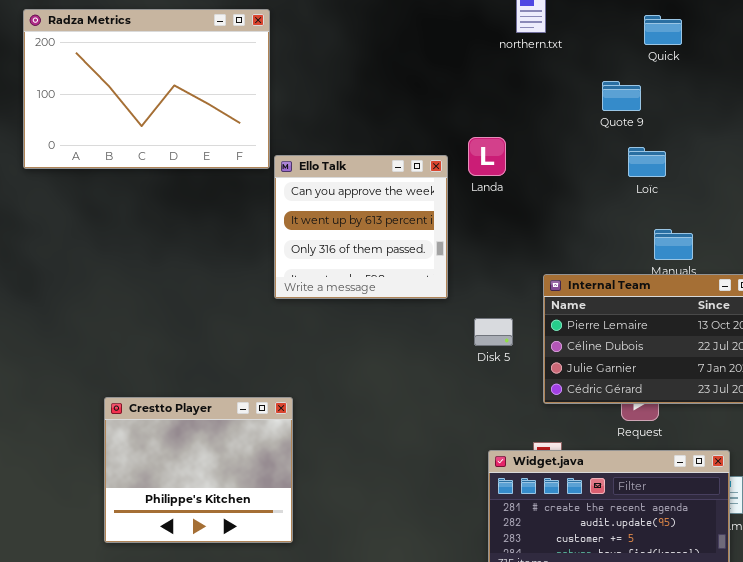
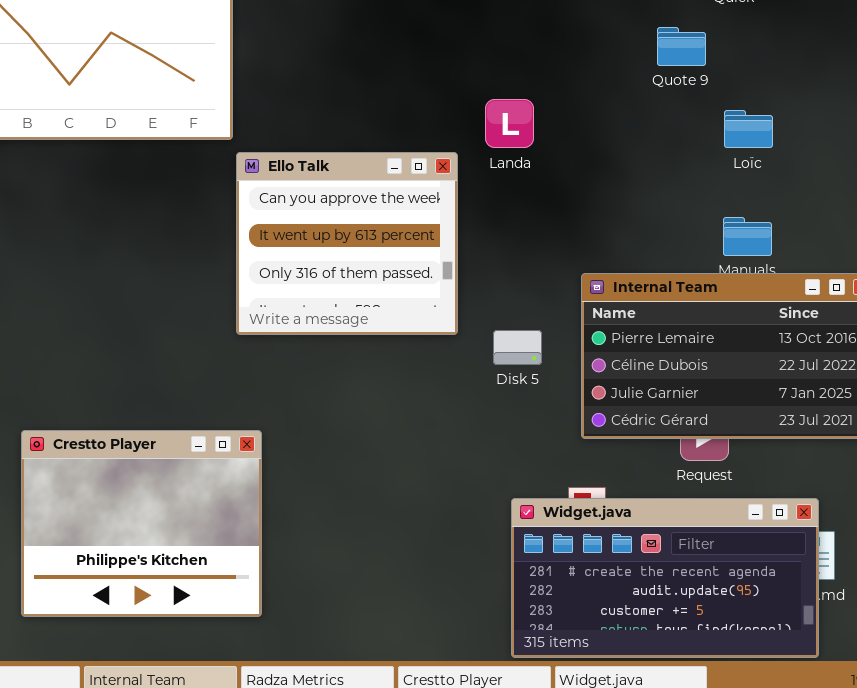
Loïc: [628,147,666,177] -> [724,110,773,148], moved
Ello Talk: [274,155,448,299] -> [236,152,458,335], moved

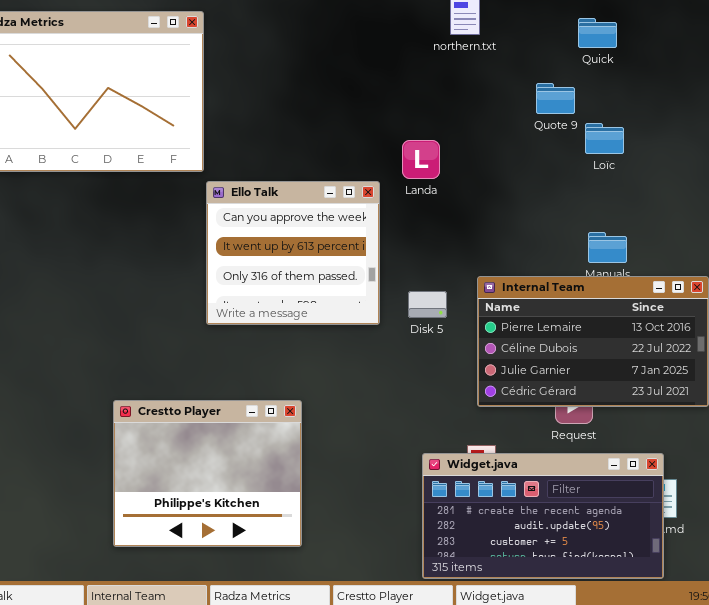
Loïc: [724,110,773,148] -> [585,123,624,154], moved
Disk 5: [493,330,542,365] -> [408,291,447,318], moved
Crestto Player: [21,430,262,617] -> [113,400,302,547], moved

